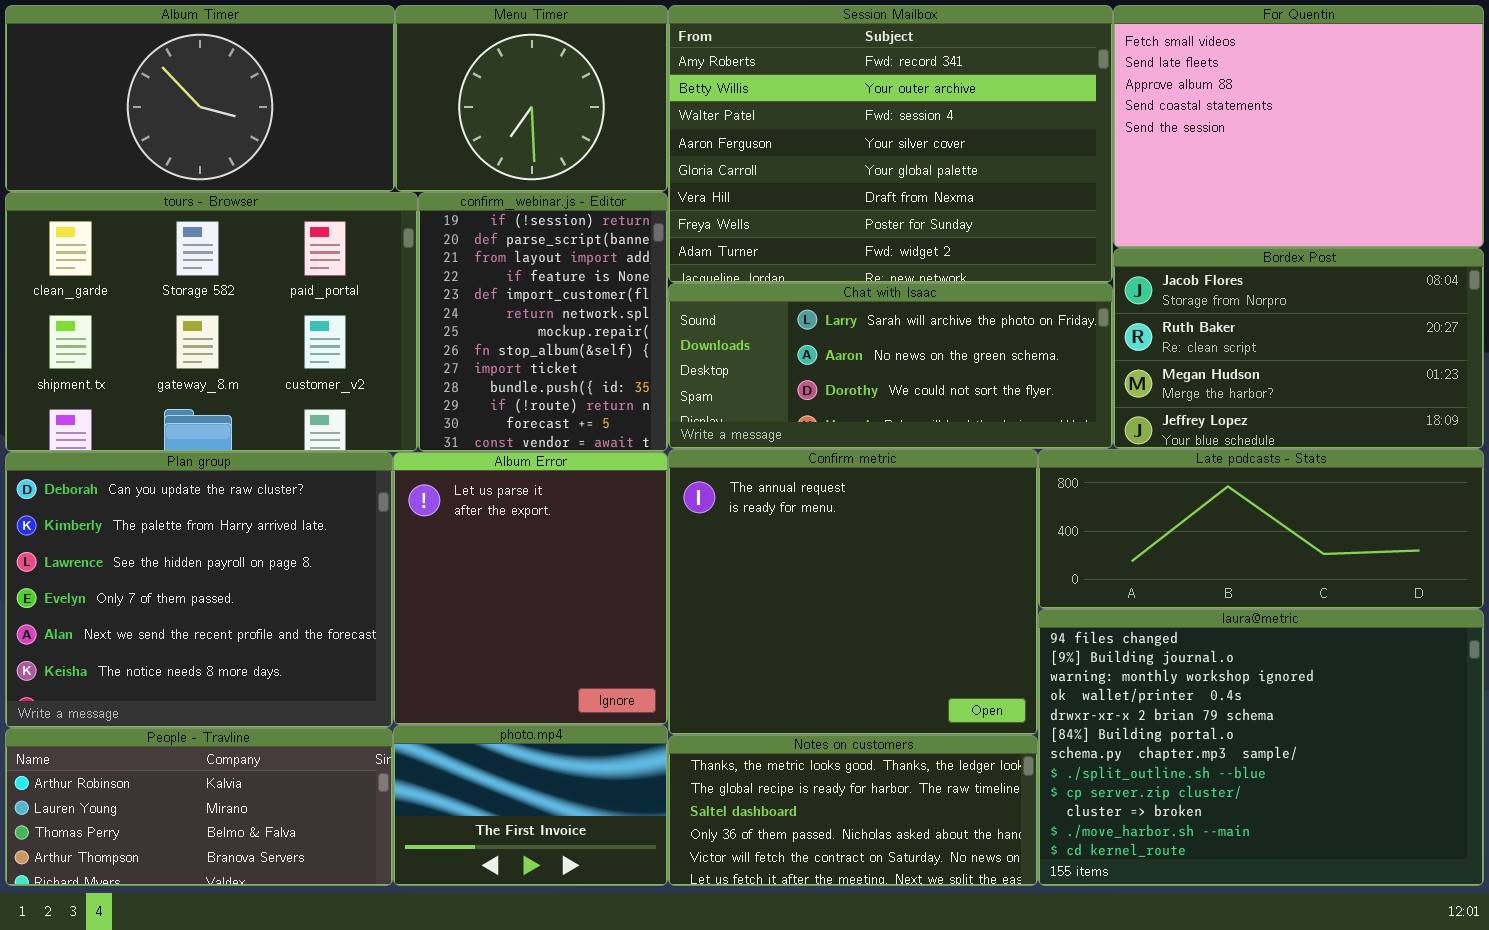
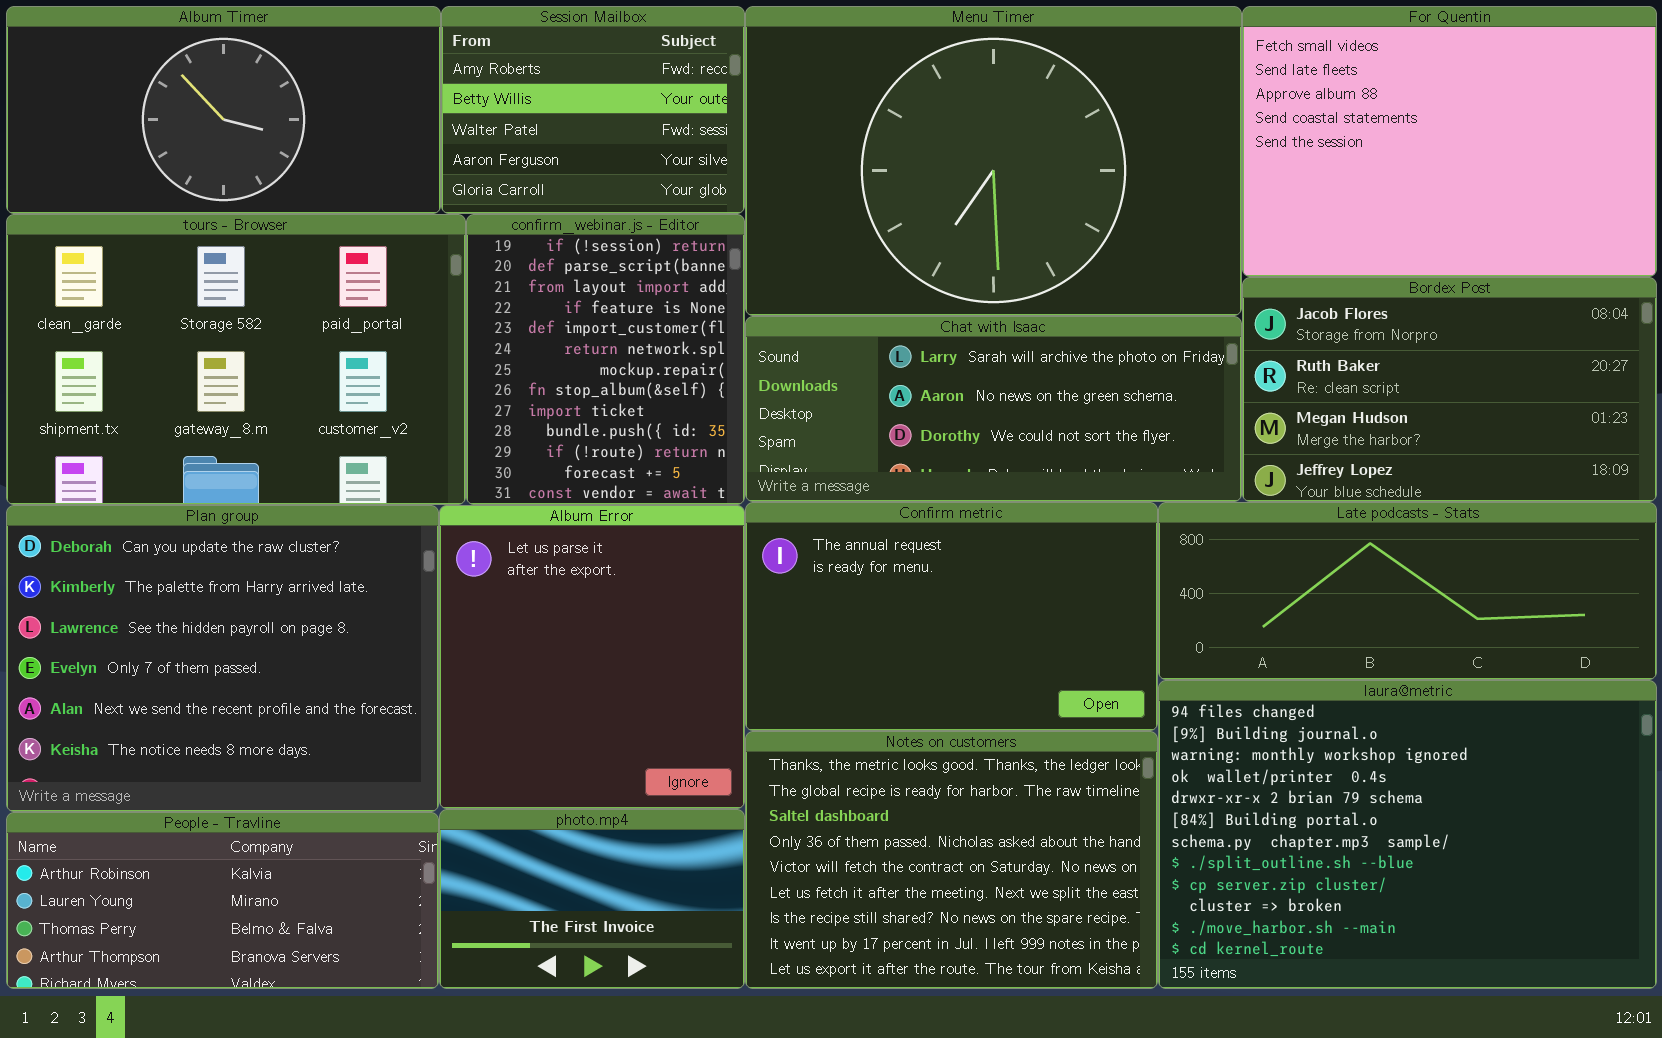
Menu Timer: [395,5,668,192] -> [745,6,1242,316], moved, resized
Session Mailbox: [668,5,1113,283] -> [441,6,745,214], moved, resized
Confirm metric: [668,449,1038,735] -> [745,502,1158,731], resized
Notes on customers: [668,735,1038,886] -> [745,731,1158,989], resized

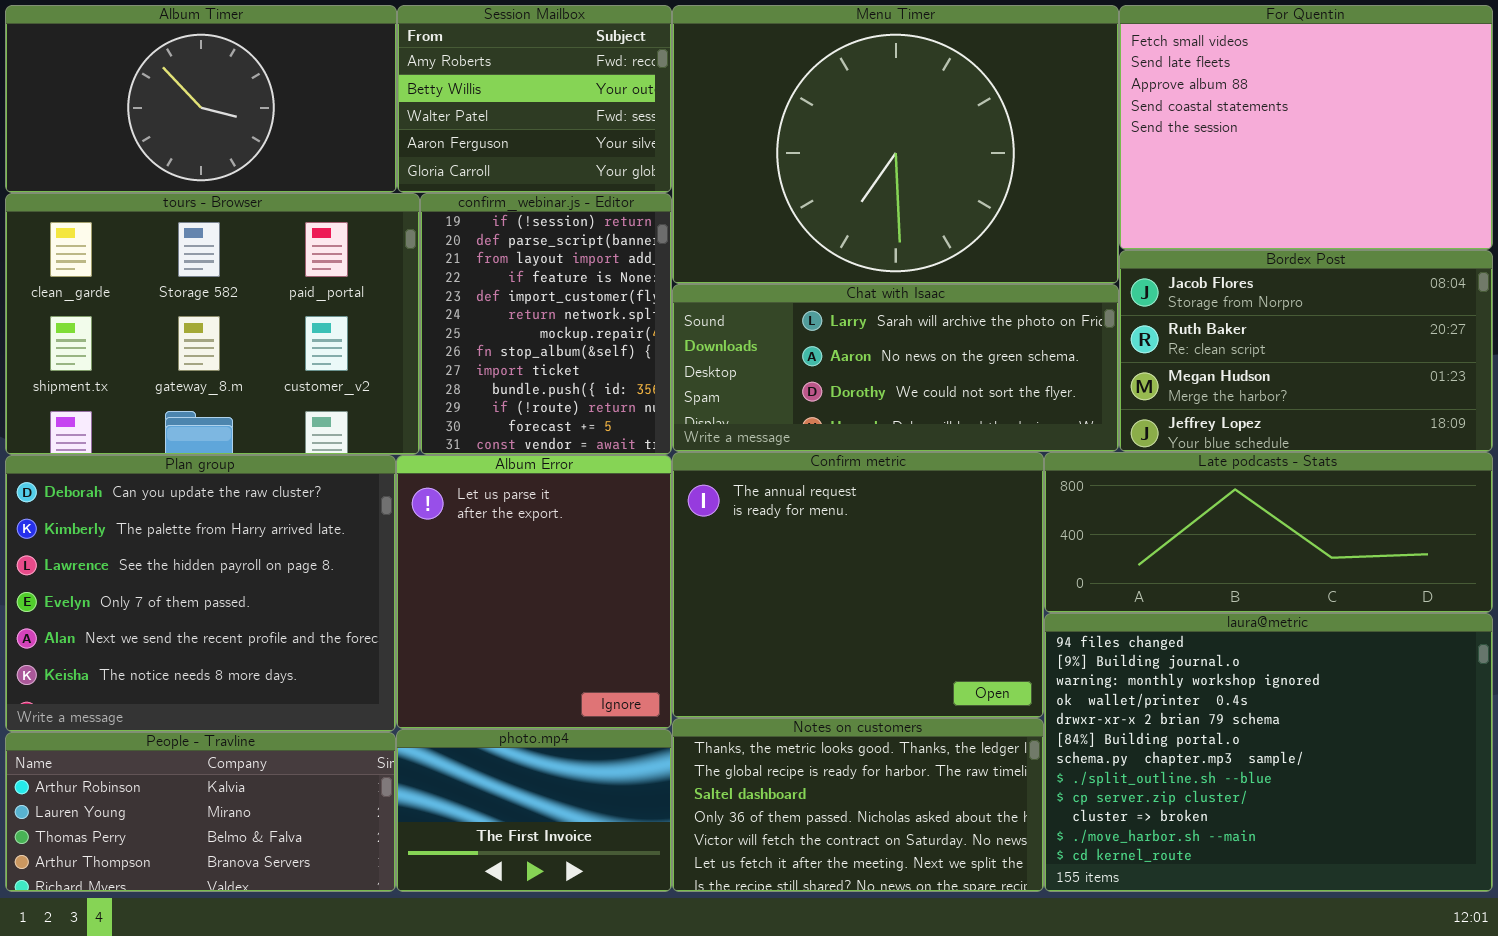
Confirm metric: [745,502,1158,731] -> [672,452,1044,718], resized
Notes on customers: [745,731,1158,989] -> [672,718,1044,892], resized

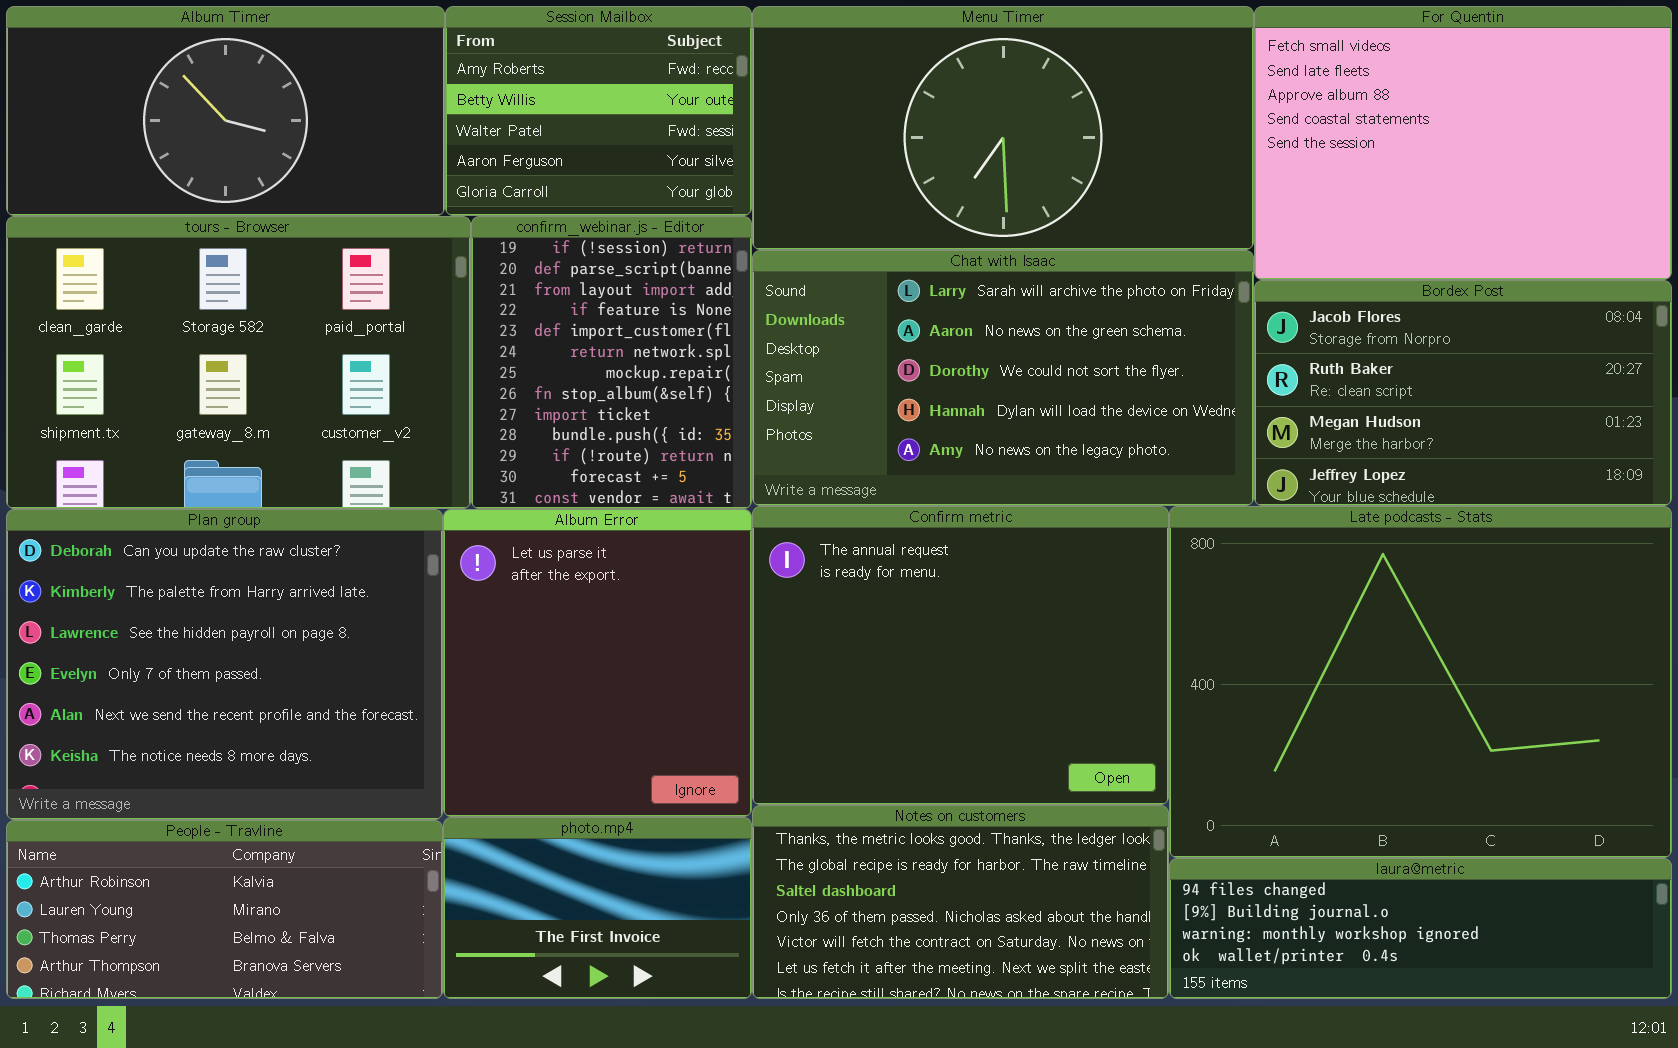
Menu Timer: [672,5,1119,284] -> [752,6,1254,250], resized
Chat with Isaac: [672,284,1119,452] -> [752,250,1254,506], resized
Late podcasts - Stats: [1044,452,1493,613] -> [1169,506,1672,858], resized
laura@metric: [1044,613,1493,892] -> [1169,858,1672,999], resized

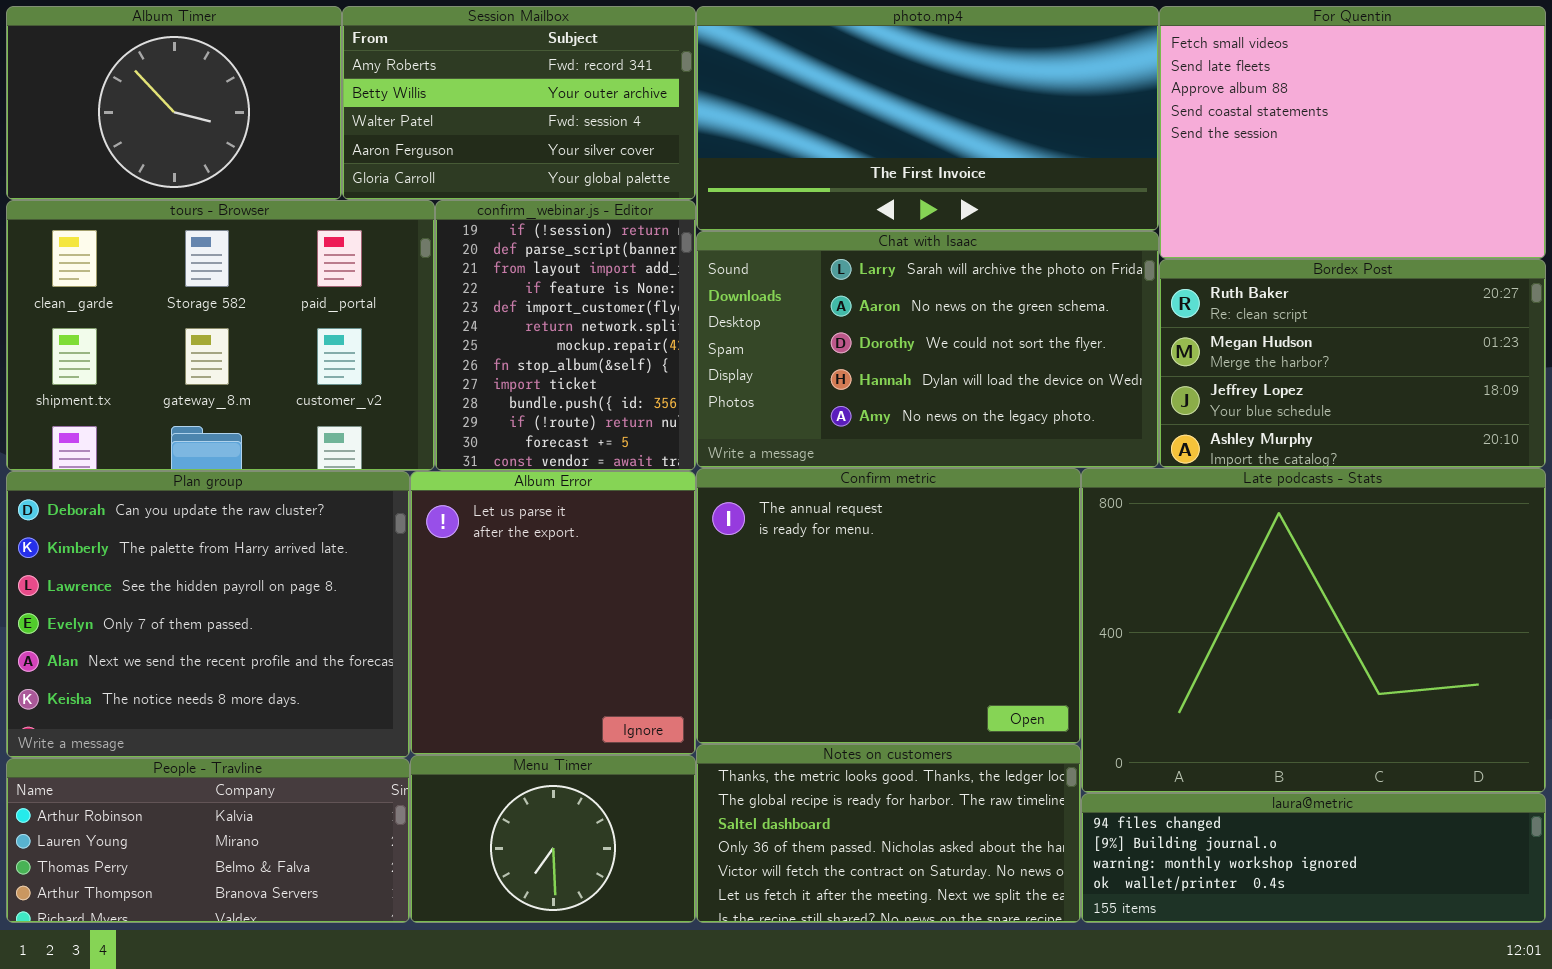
Album Timer: [6,6,445,216] -> [6,6,342,200], resized
Session Mailbox: [445,6,752,216] -> [342,6,696,200], resized
Menu Timer: [752,6,1254,250] -> [410,755,696,923], moved, resized
Bordex Post: [1254,280,1672,506] -> [1159,259,1546,468], scrolled down 1 row
photo.mp4: [443,817,752,999] -> [696,6,1159,231], moved, resized

